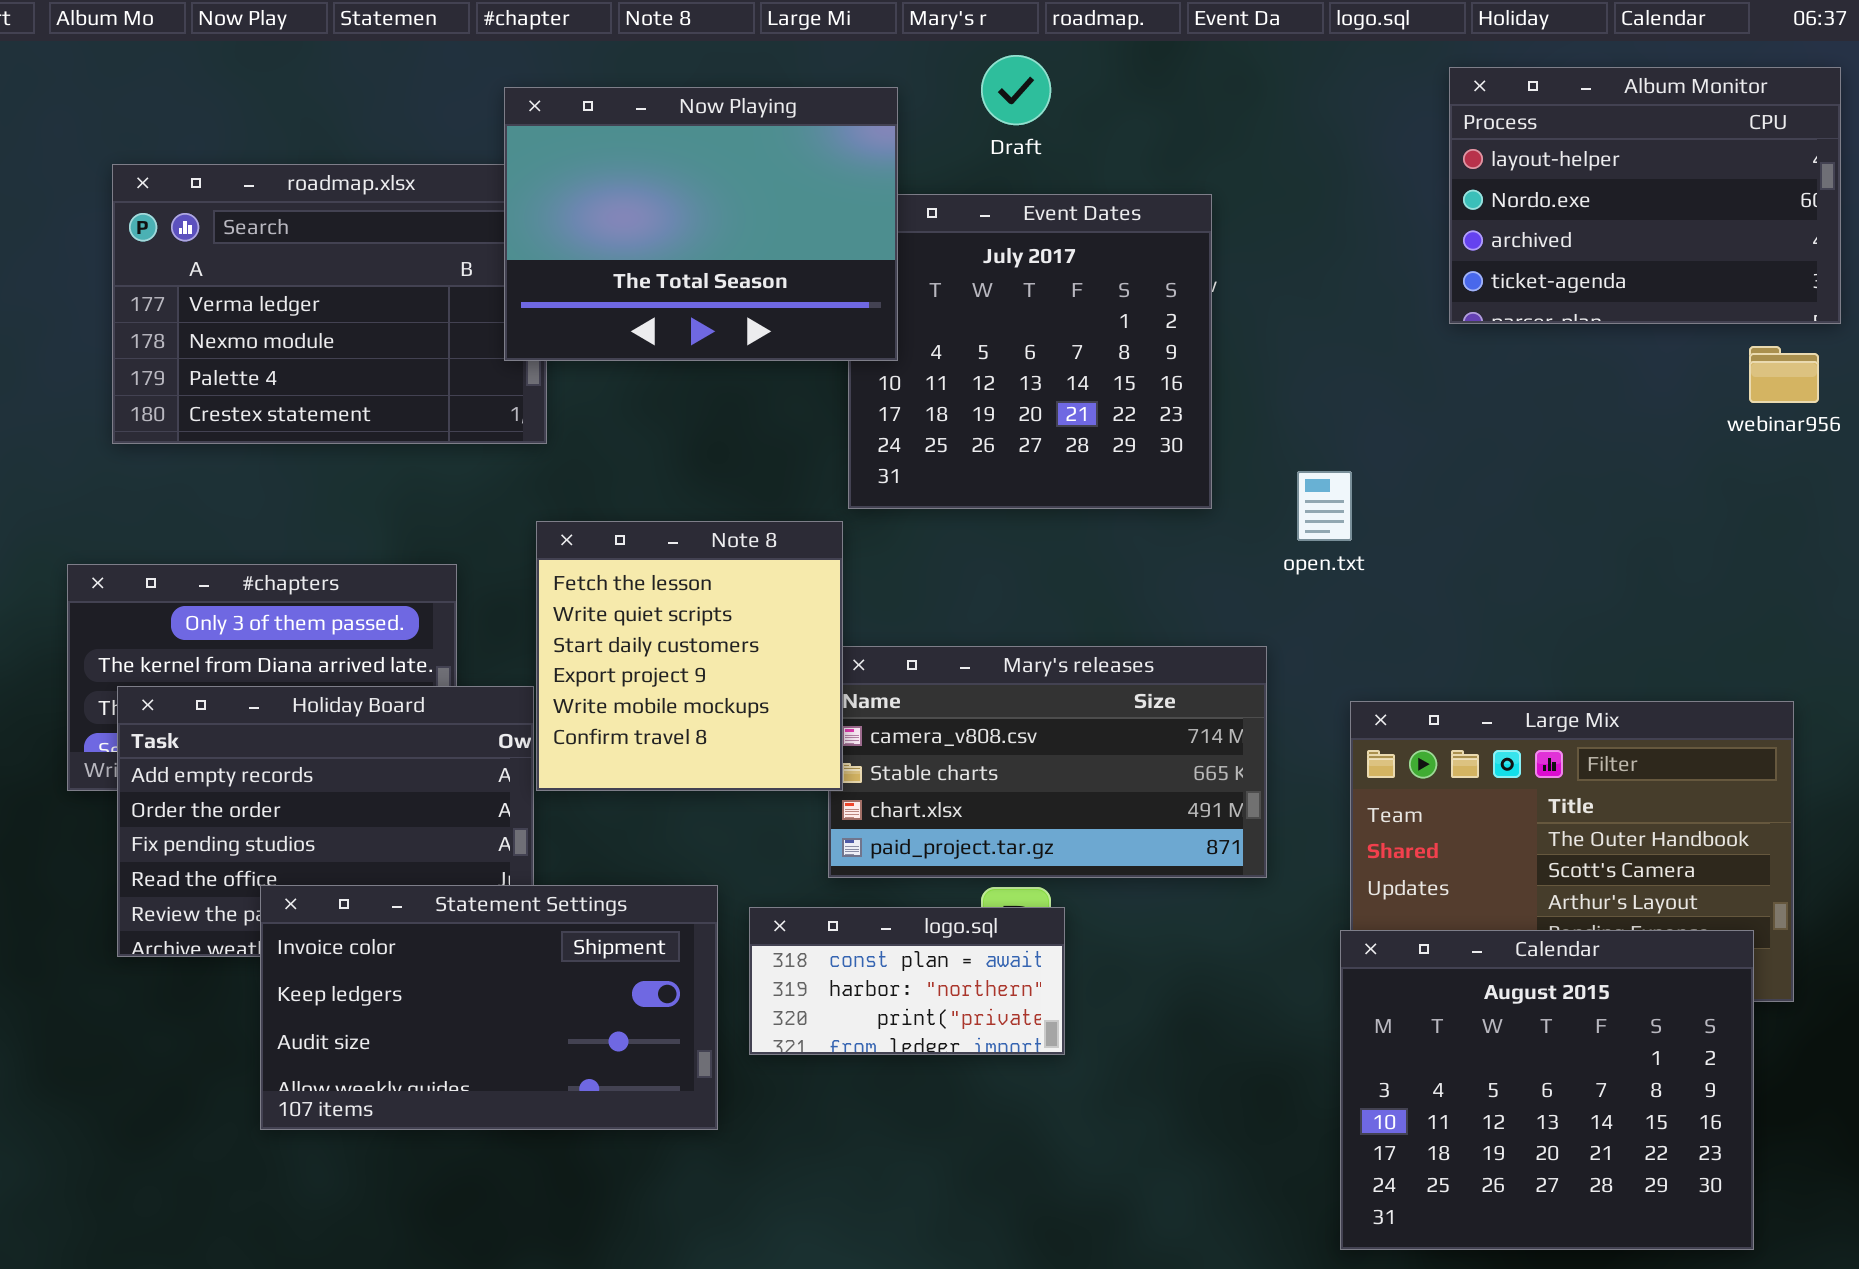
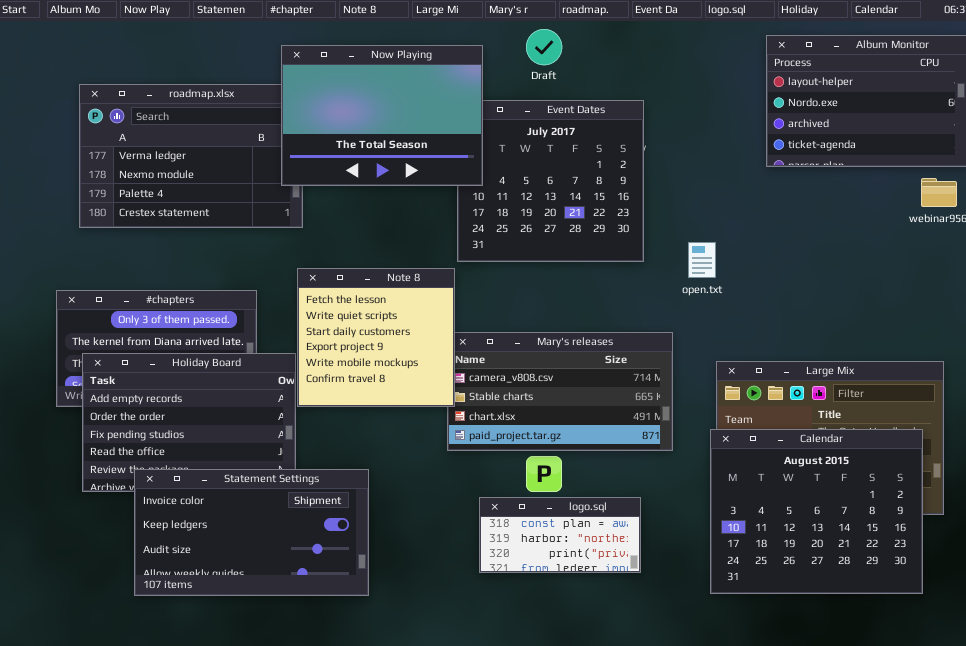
Statement Settings: [260,885,718,1130] -> [134,469,369,596], moved
logo.sql: [749,907,1065,1055] -> [479,497,641,573], moved
Calendar: [1340,930,1754,1250] -> [710,429,923,594], moved

